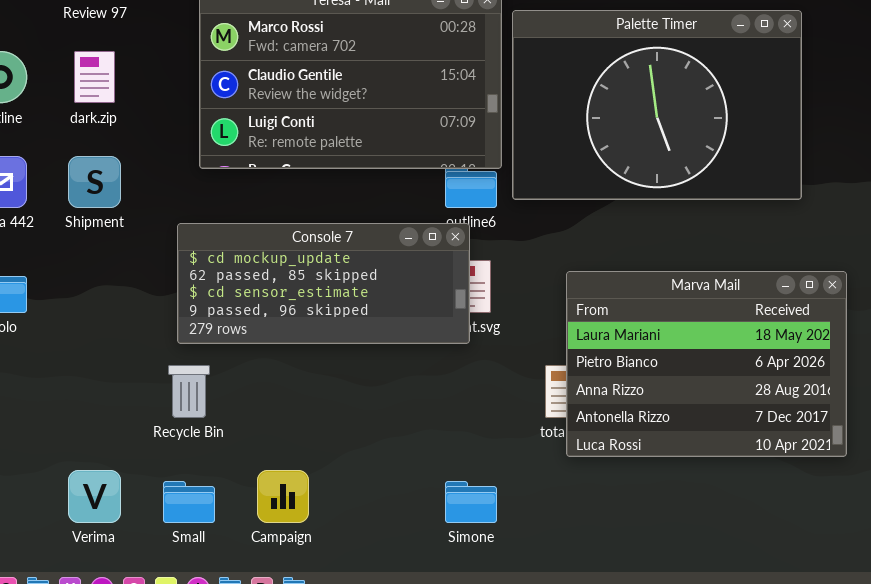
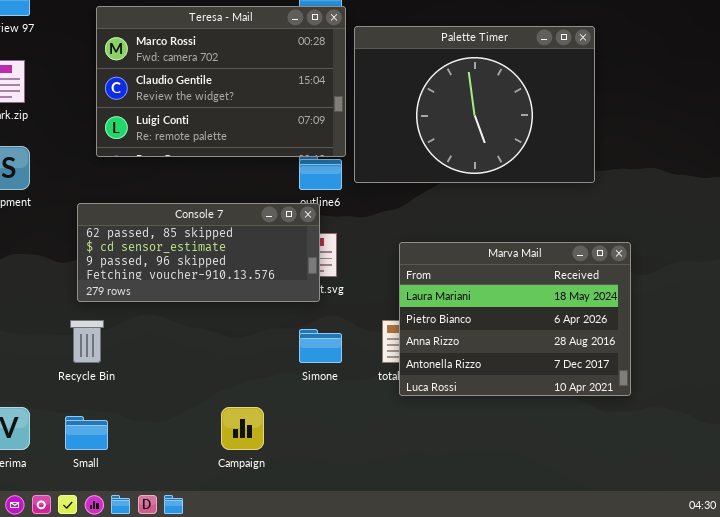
Console 7: [177,223,470,344] -> [77,203,320,302], scrolled down 1 row
Campaign: [257,470,309,523] -> [221,407,264,450], moved
Simone: [445,481,497,523] -> [299,329,342,363], moved

